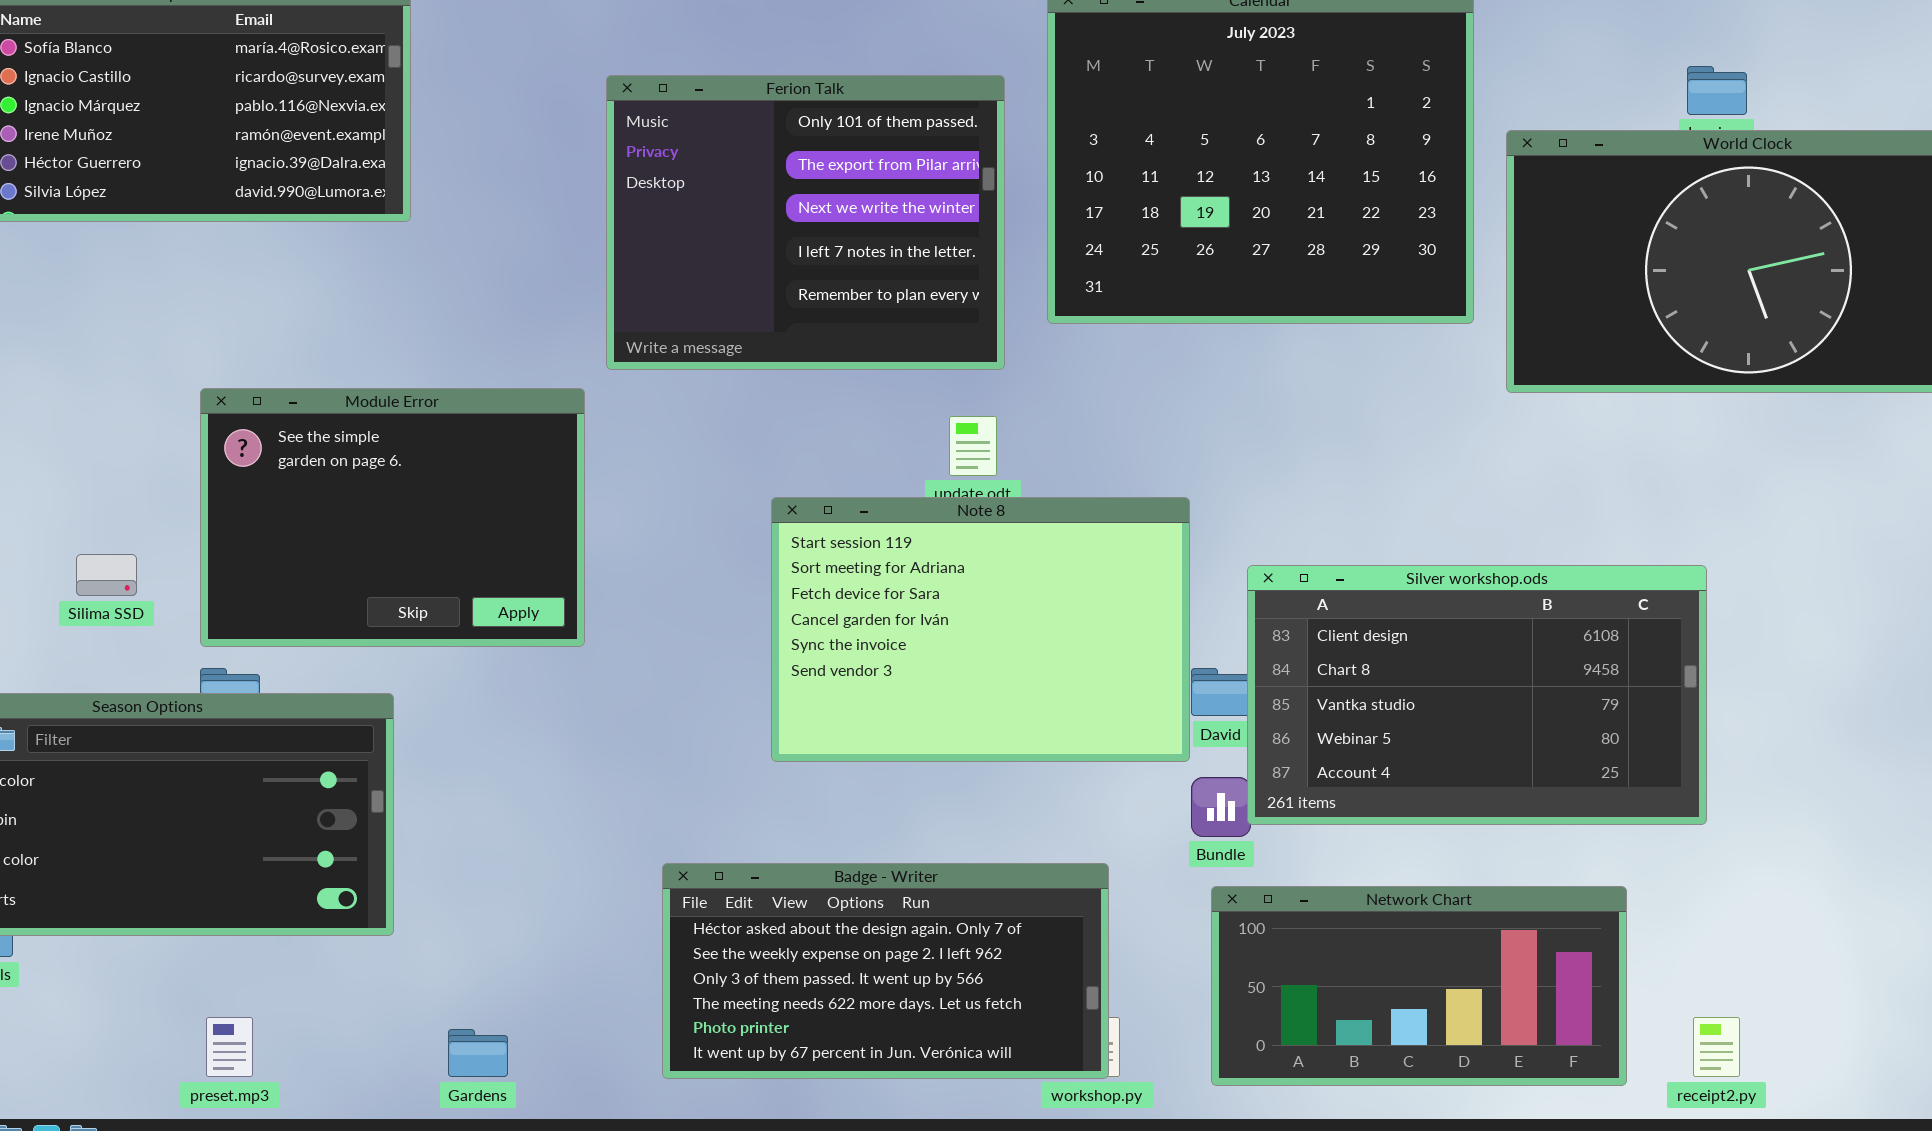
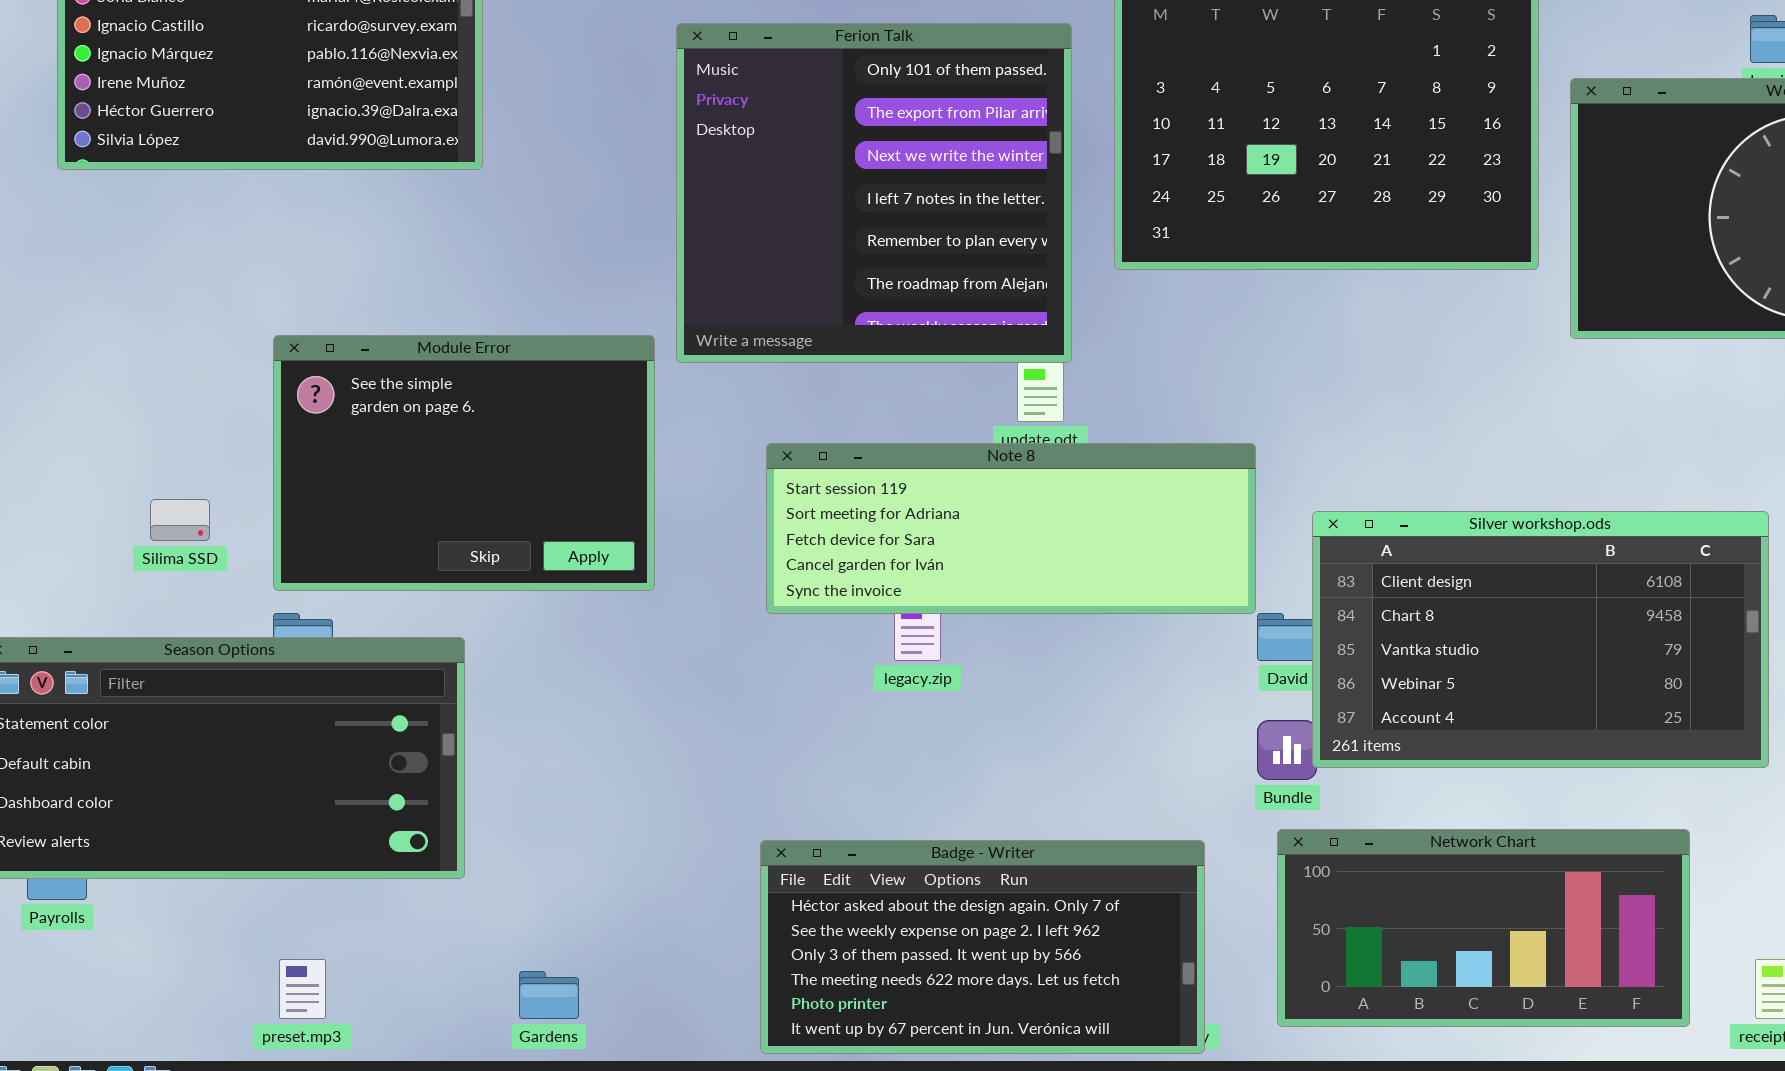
Ferion Talk: [606,75,1005,370] -> [676,23,1072,363], resized
Note 8: [771,497,1190,762] -> [766,443,1256,614], resized
Badge - Writer: [662,863,1109,1079] -> [760,840,1205,1054], moved

